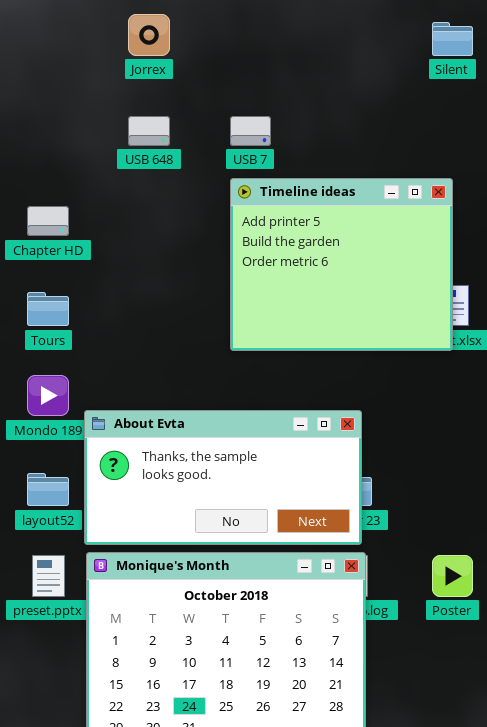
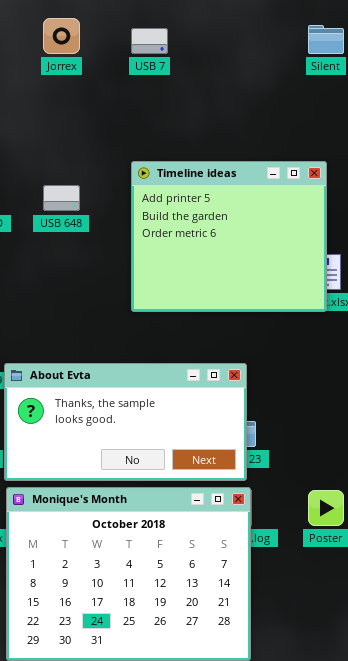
USB 648: [128,116,170,146] -> [43,185,80,211], moved
USB 7: [230,116,271,146] -> [131,28,168,54], moved

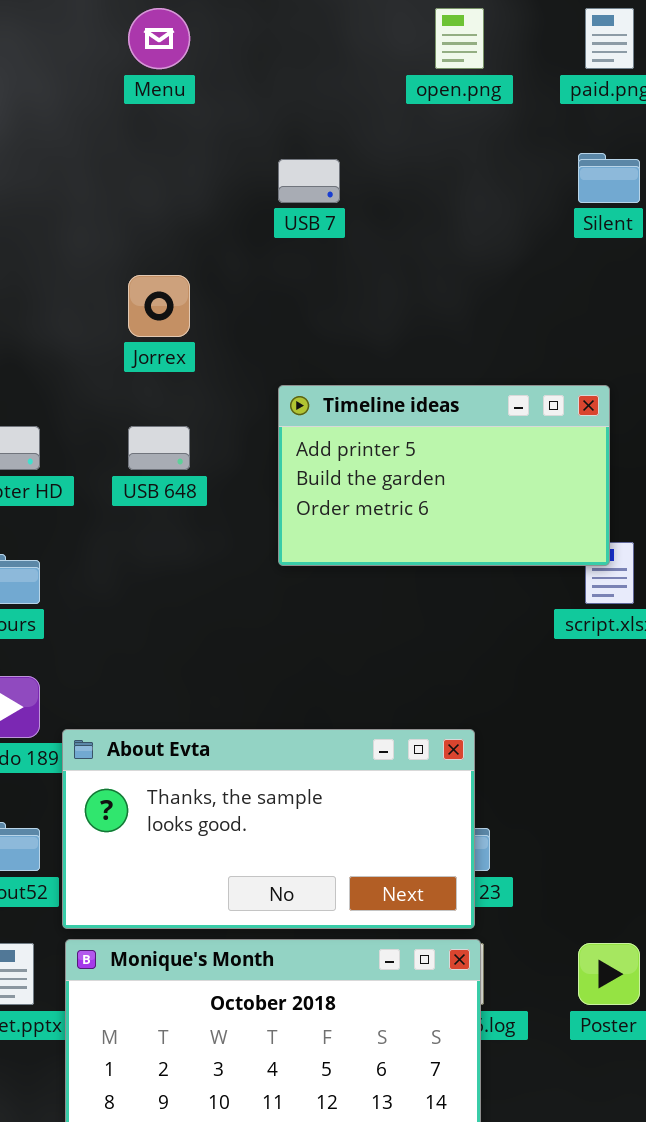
Jorrex: [43,18,80,54] -> [128,275,190,337], moved
Timeline ideas: [131,161,327,312] -> [278,385,610,566], resized

